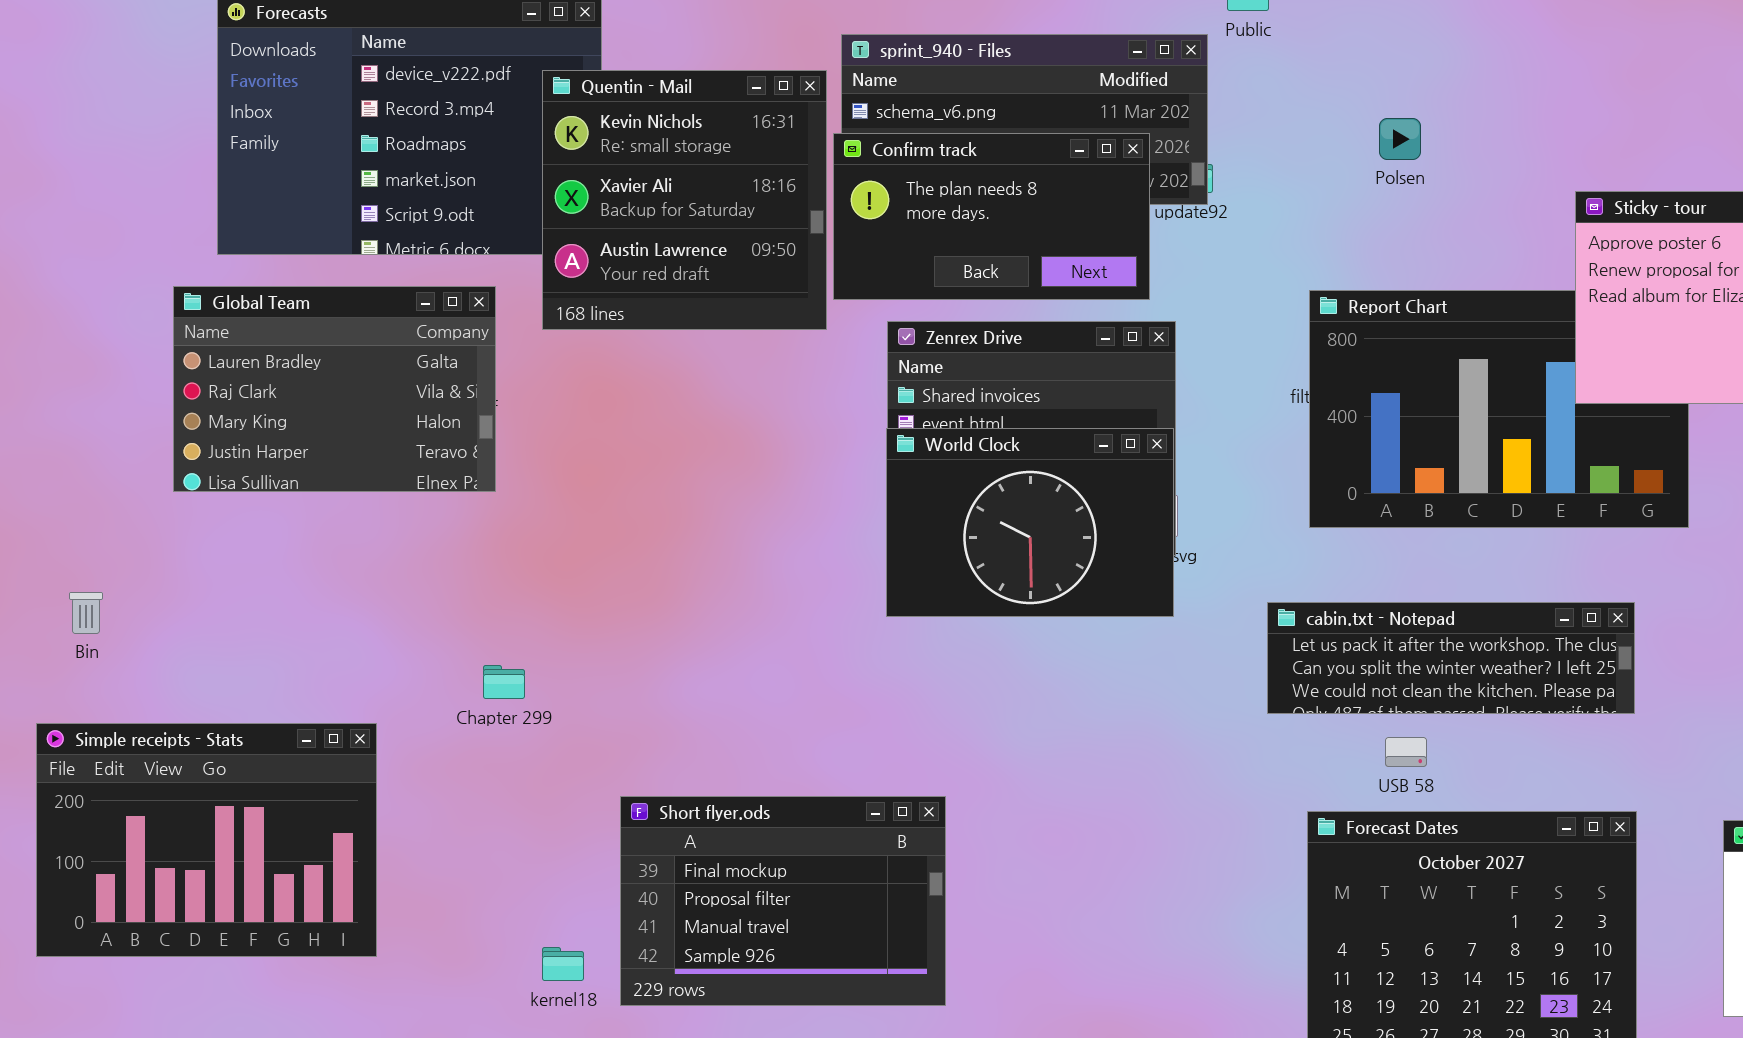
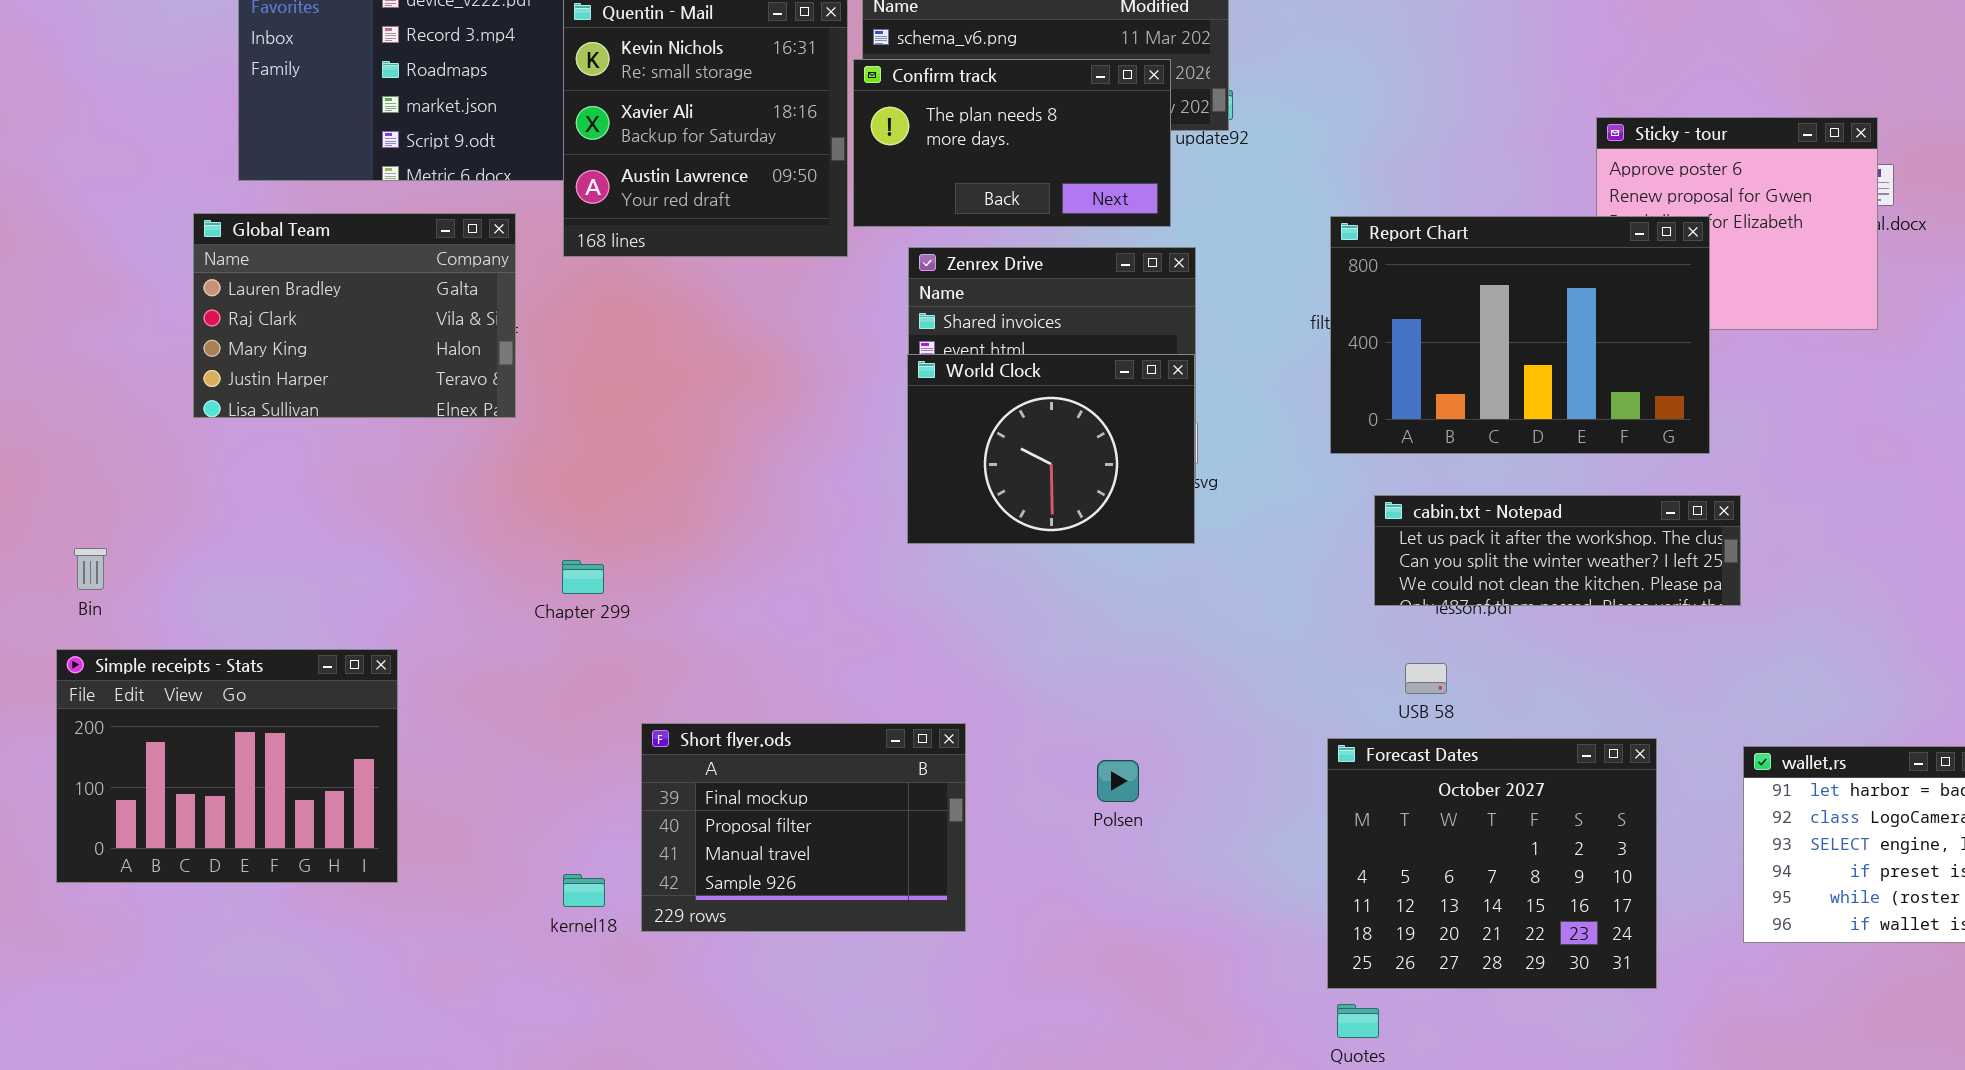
Polsen: [1379,118,1421,160] -> [1097,760,1139,802], moved
Report Chart: [1309,290,1689,528] -> [1330,216,1710,454], raised
Bin: [69,592,103,634] -> [74,548,107,590], moved
cabin.txt - Notepad: [1267,602,1635,714] -> [1374,495,1741,606], moved
Chapter 299: [483,665,525,699] -> [562,560,604,594], moved

